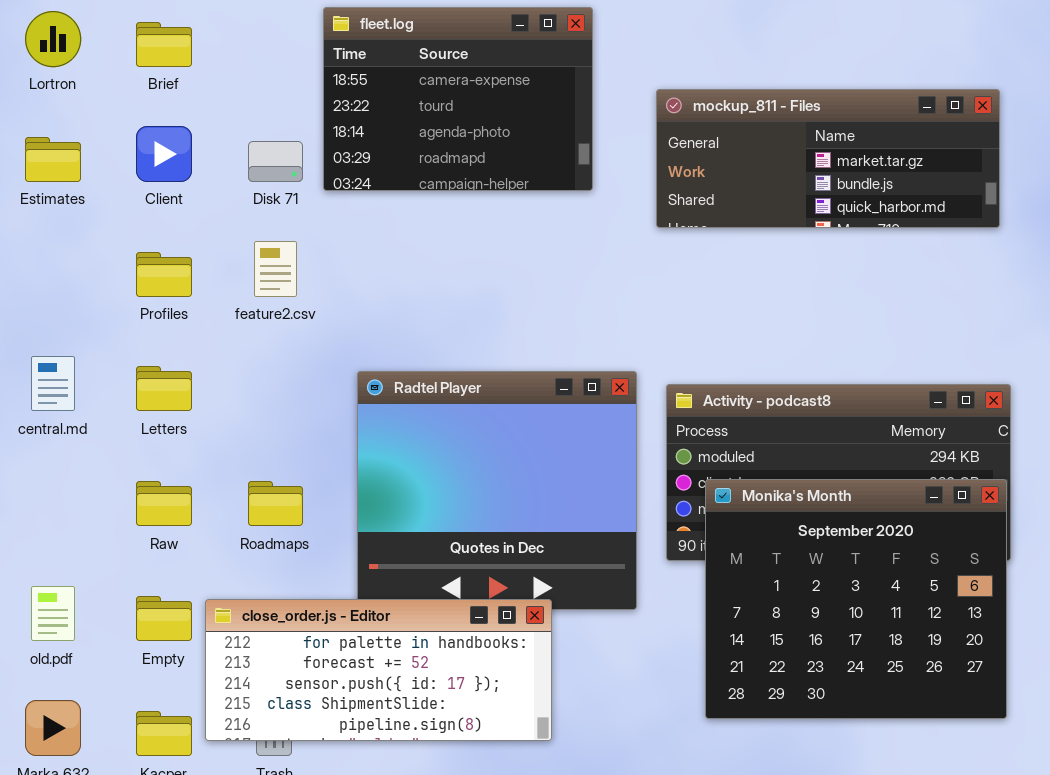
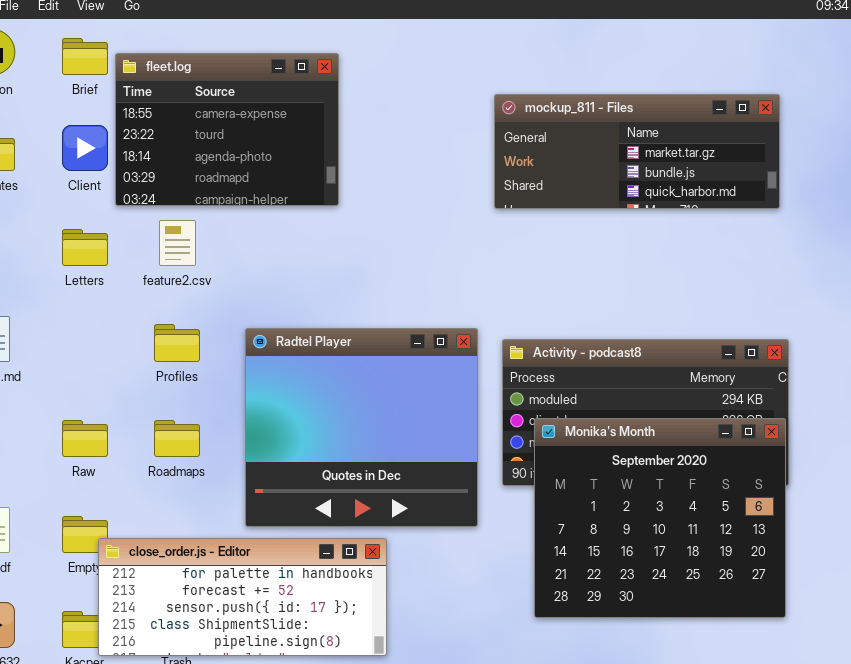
fleet.log: [323,7,593,191] -> [115,53,339,206], moved
Profiles: [136,252,192,297] -> [154,324,200,362], moved
Letters: [136,366,192,411] -> [62,229,108,266], moved
close_order.js - Editor: [205,599,552,741] -> [98,538,387,656], moved

